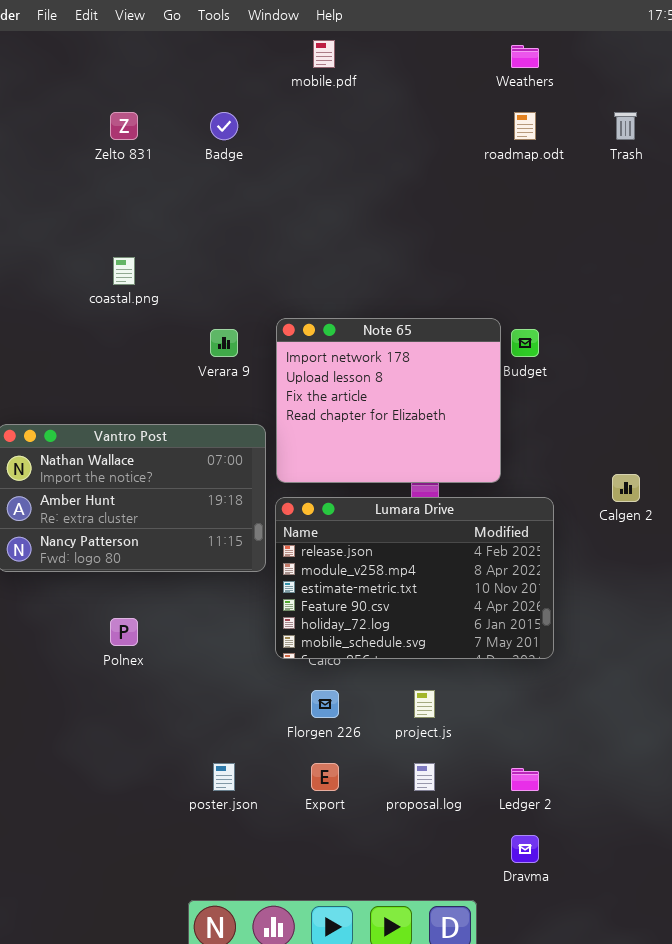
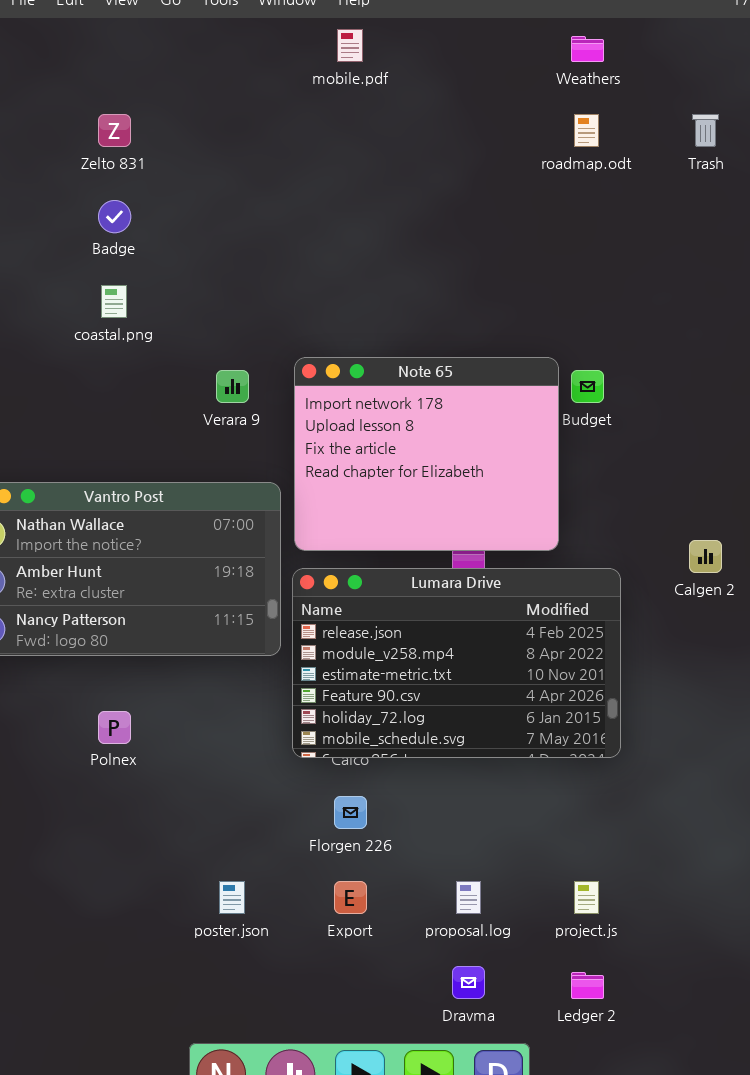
Badge: [210,112,238,140] -> [98,200,131,233], moved
project.js: [414,690,435,718] -> [574,881,599,914], moved
Ledger 2: [511,768,539,791] -> [571,972,604,999], moved
Dravma: [511,835,539,863] -> [452,966,485,999], moved

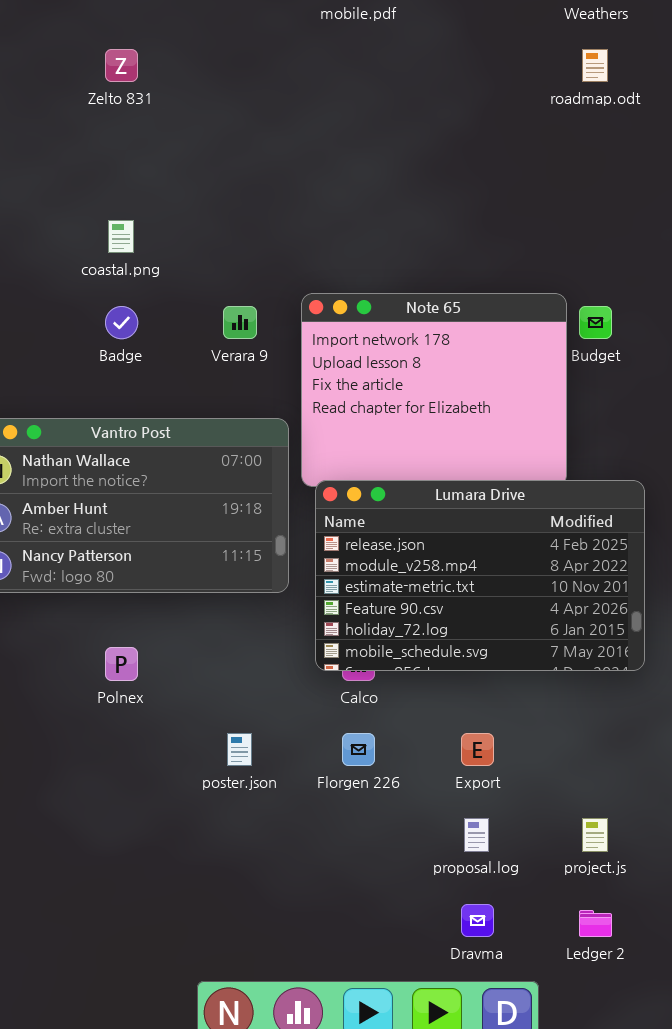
Badge: [98,200,131,233] -> [105,306,138,339], moved
Lumara Drive: [292,568,621,758] -> [315,480,645,671], moved
poster.json: [219,881,245,914] -> [227,733,252,766], moved
Export: [334,881,367,914] -> [461,733,494,766], moved

